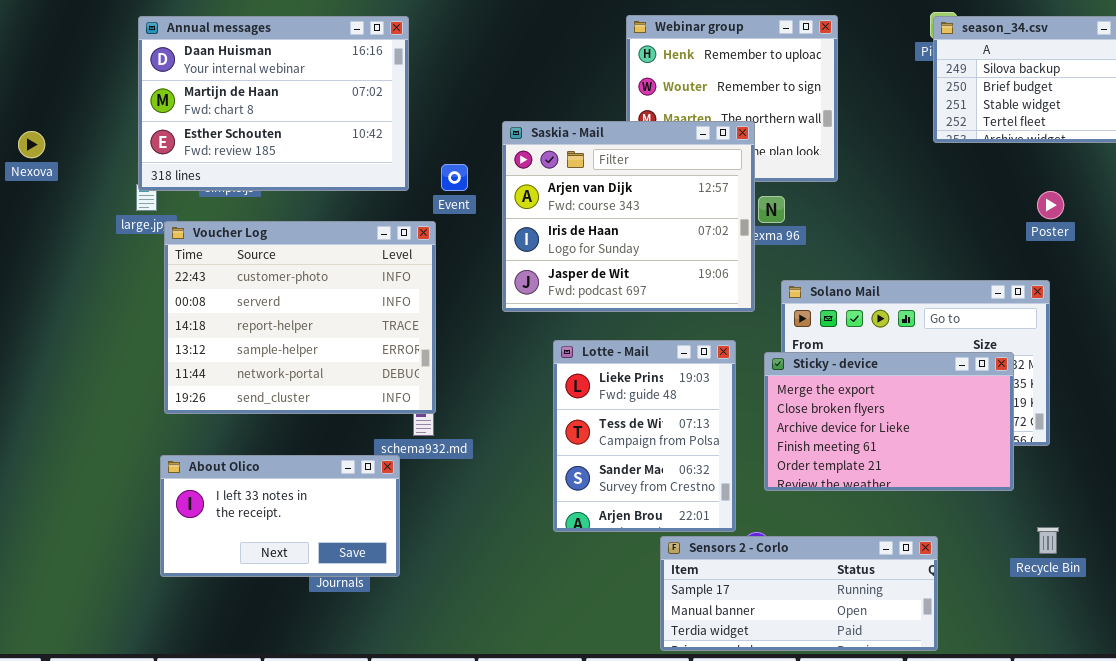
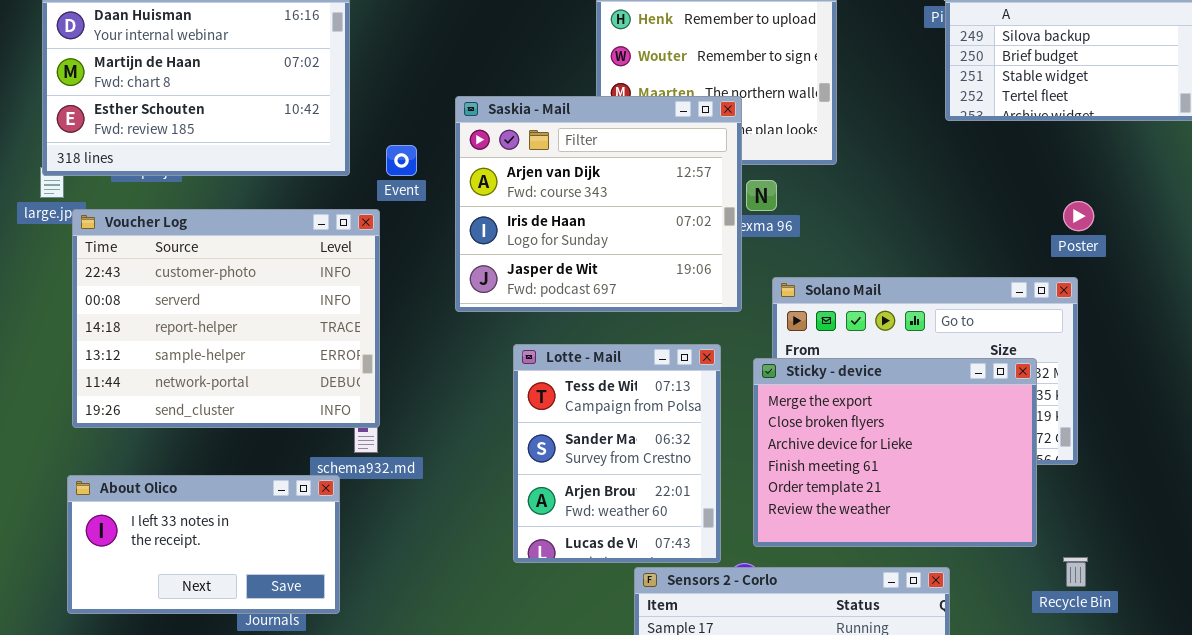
Poster: [1037,191,1064,219] -> [1063,201,1094,231], moved
Lotte - Mail: [553,340,736,532] -> [513,344,721,563], scrolled down 1 row
Sticky - device: [764,352,1014,491] -> [753,358,1037,547], resized

